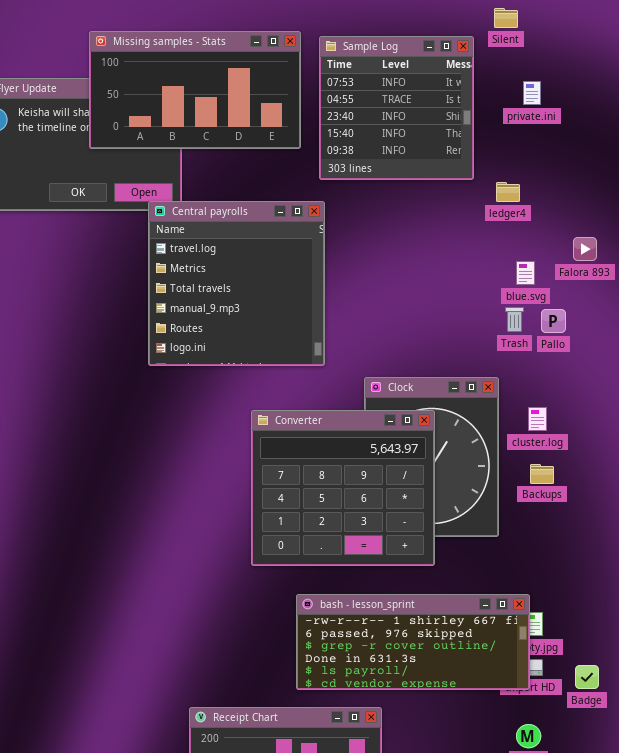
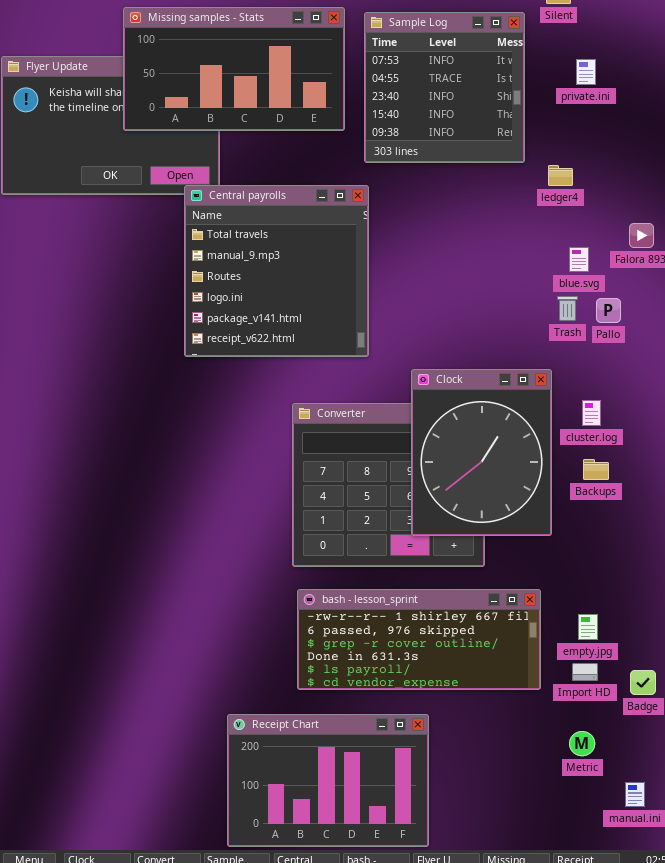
Central payrolls: [148,201,325,366] -> [184,185,369,357], scrolled down 2 rows
Clock: [364,377,499,537] -> [411,369,552,536], raised
bash - lesson_sprint: [296,594,530,690] -> [297,589,541,690], moved

